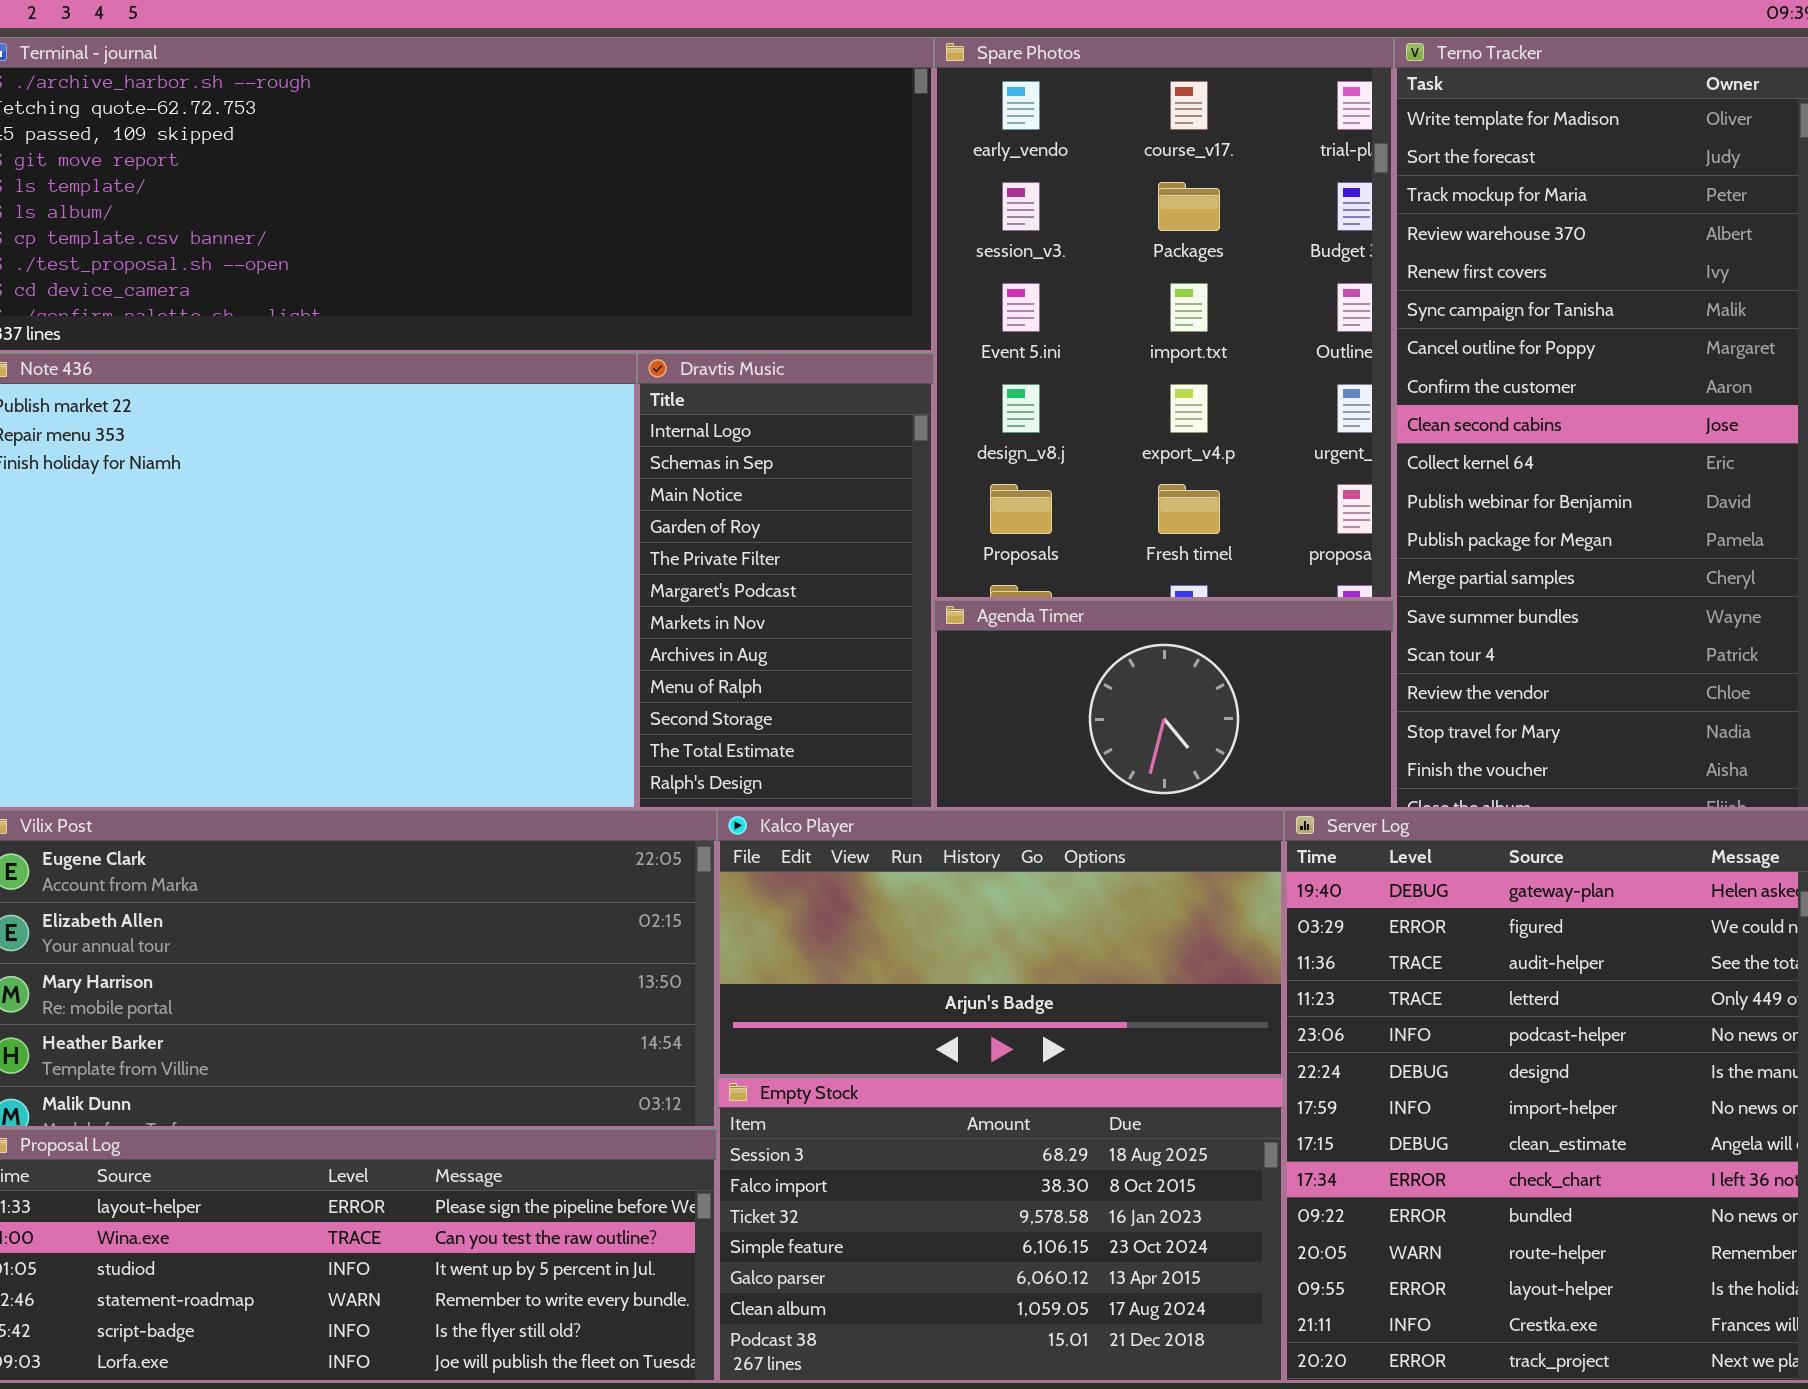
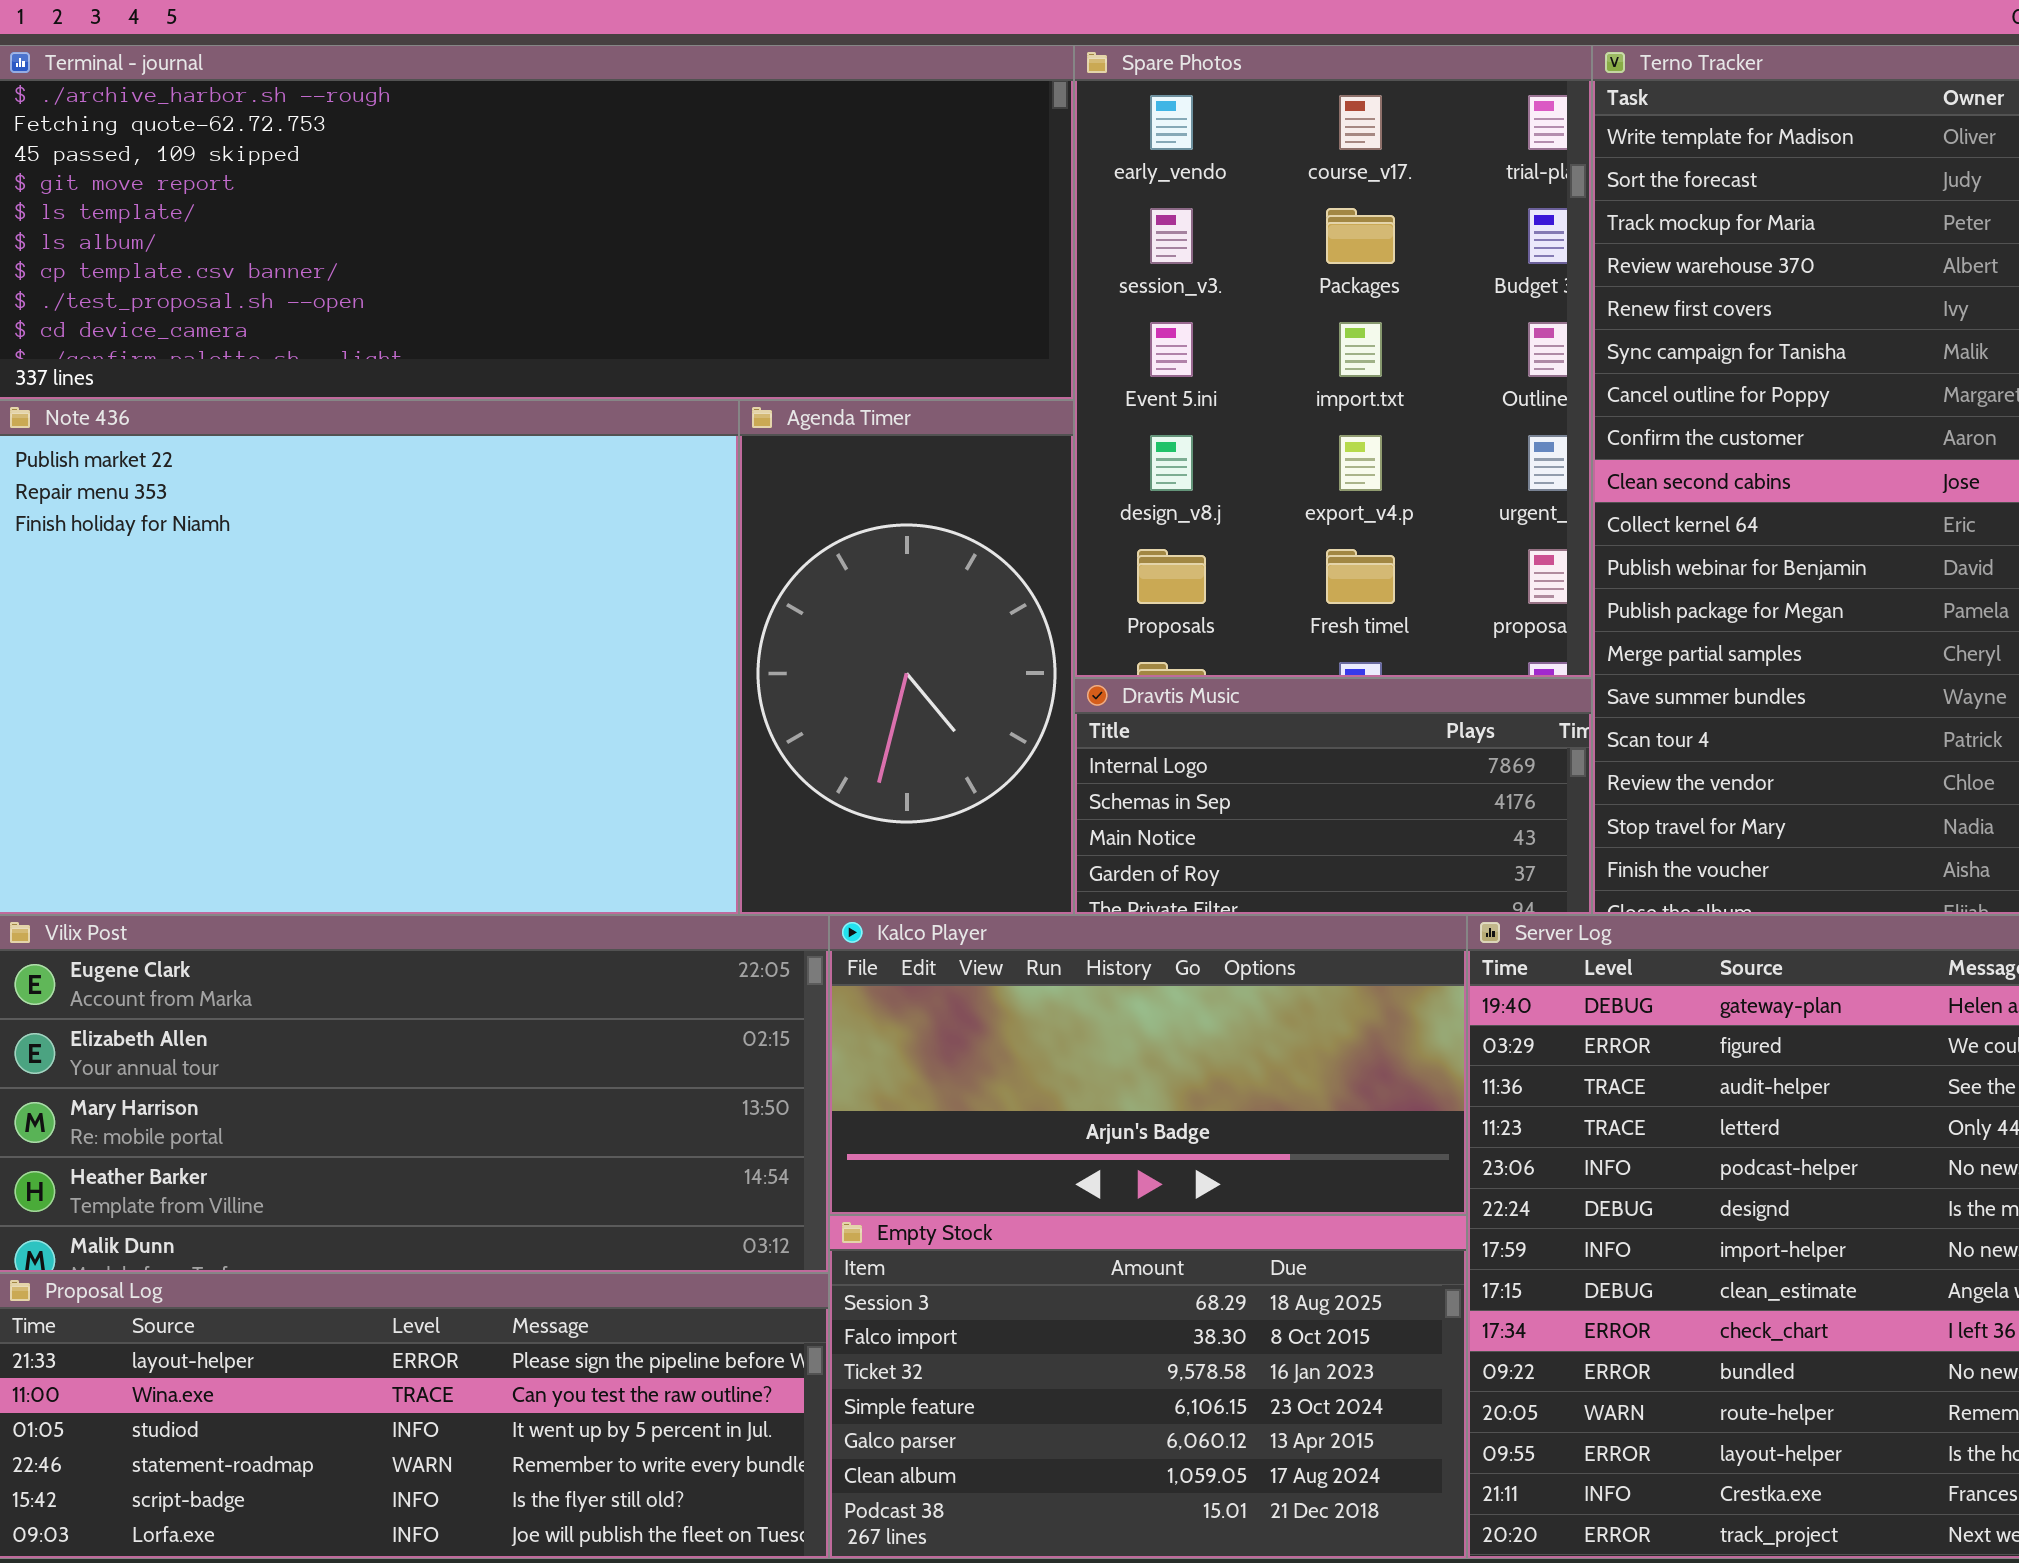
Dravtis Music: [637,353,934,810] -> [1074,678,1592,915], moved, resized
Agenda Timer: [934,600,1394,810] -> [739,400,1074,915], moved, resized

